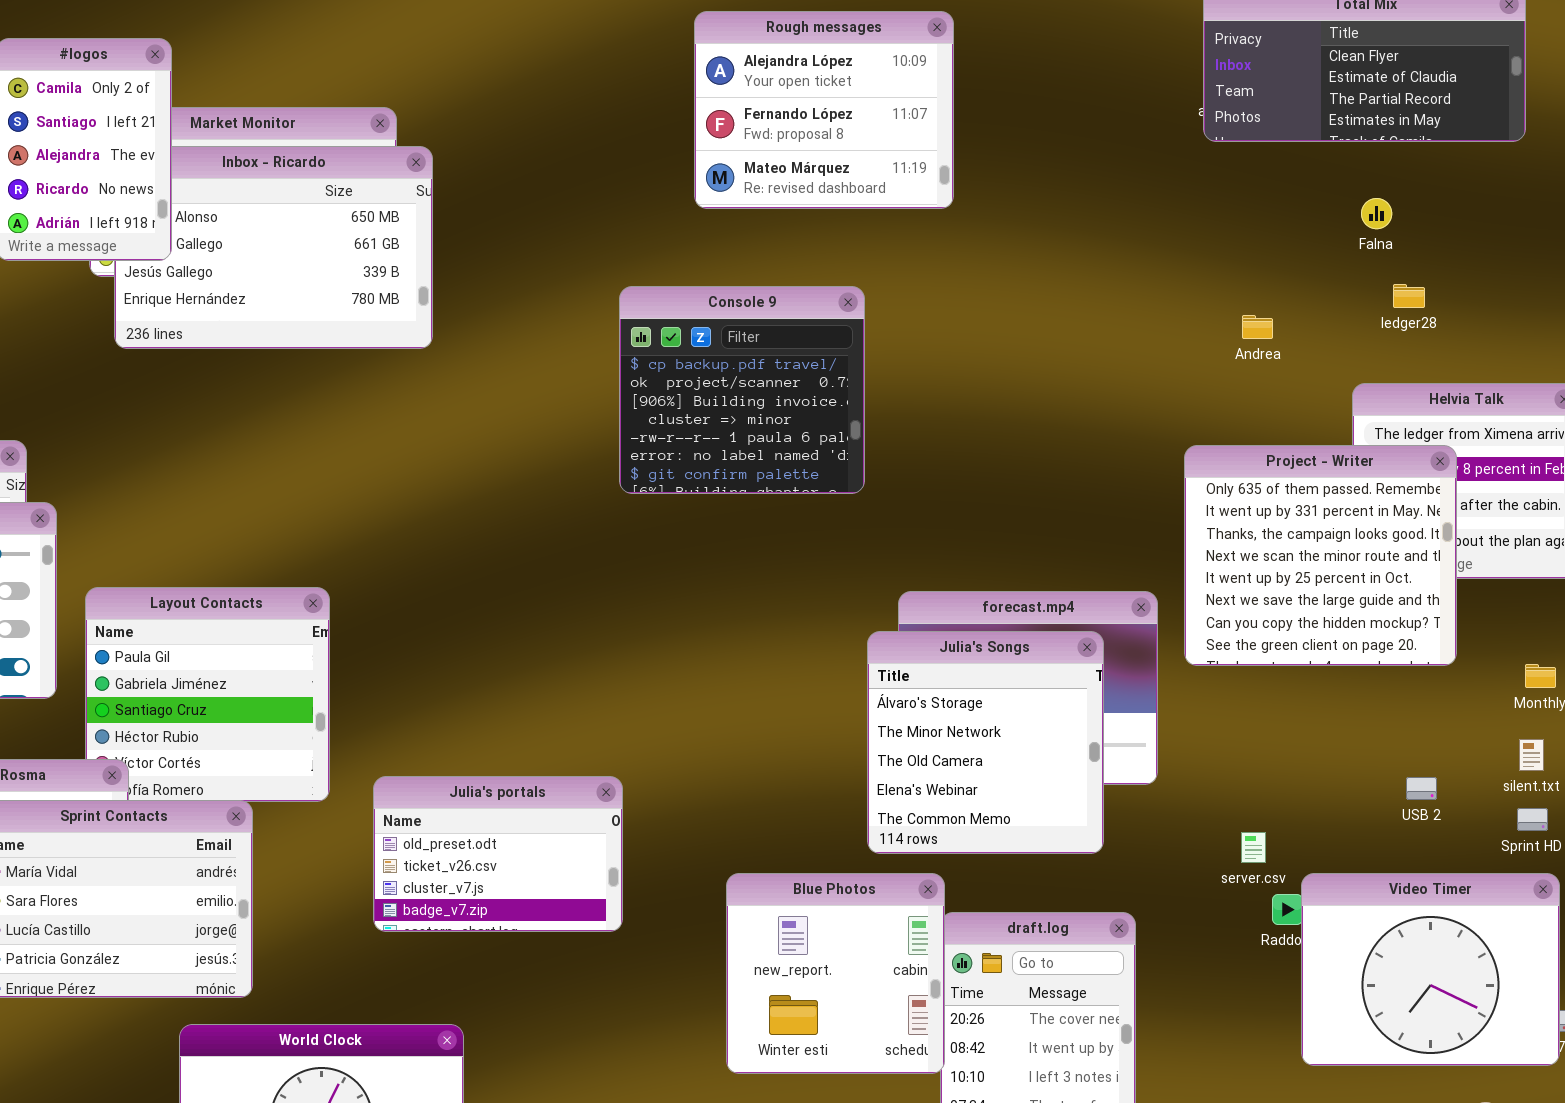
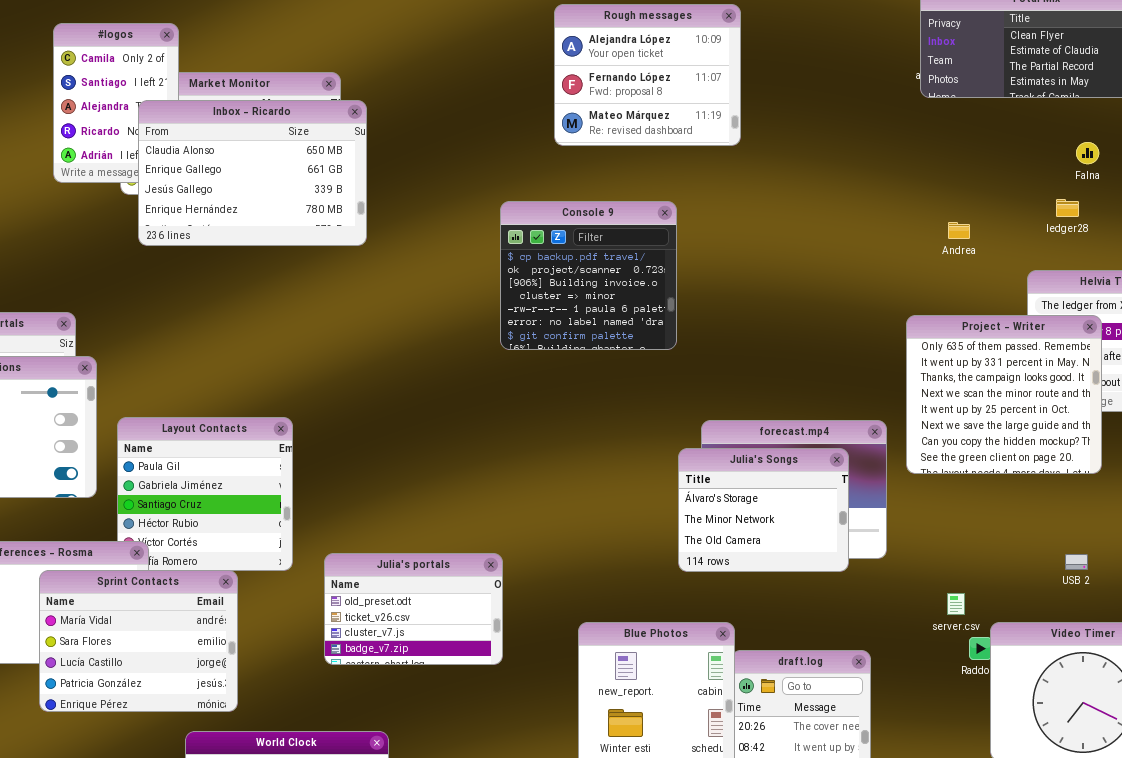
Inbox - Ricardo: [114,146,433,349] -> [138,100,367,246], raised
Falna: [1361,198,1392,229] -> [1076,142,1099,164], moved
Julia's Songs: [867,631,1104,854] -> [678,448,849,572], resized

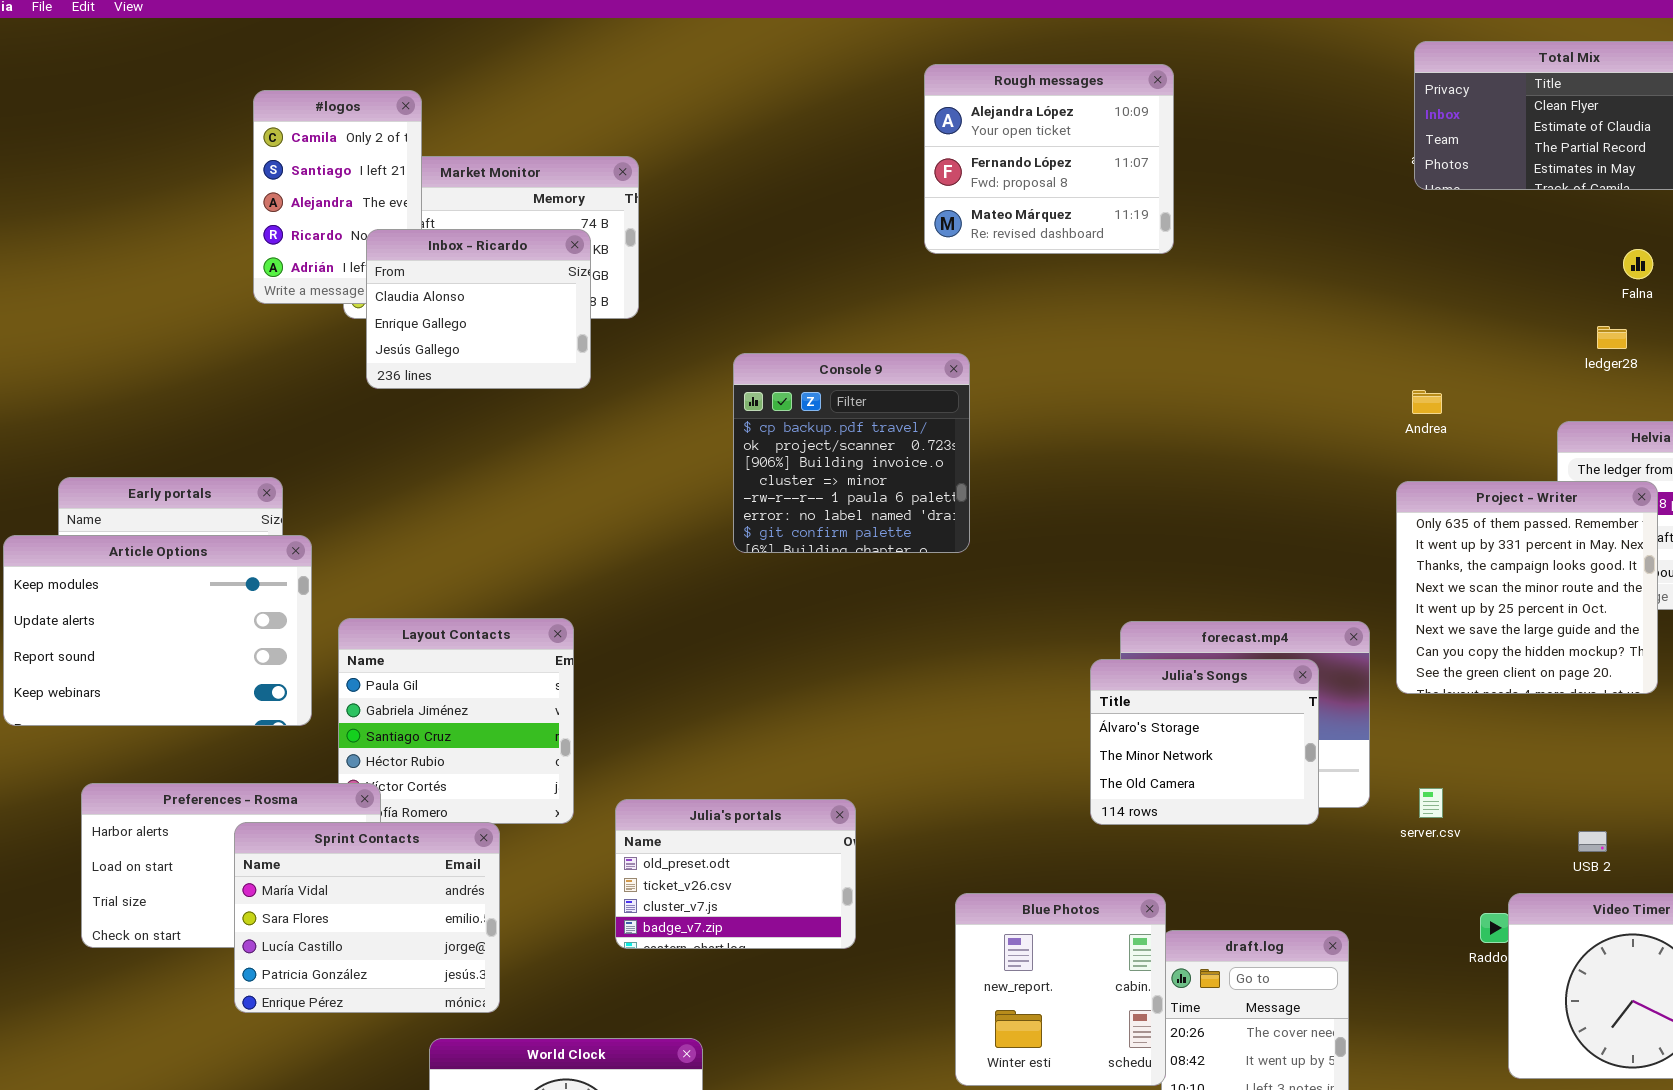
Inbox - Ricardo: [138,100,367,246] -> [366,229,591,389], resized
Console 9: [500,201,677,350] -> [733,353,970,553], moved
Andrea: [948,222,970,239] -> [1412,390,1442,414], moved
USB 2: [1065,554,1088,570] -> [1578,831,1607,852], moved
server.csv: [947,593,965,615] -> [1419,788,1443,818], moved

